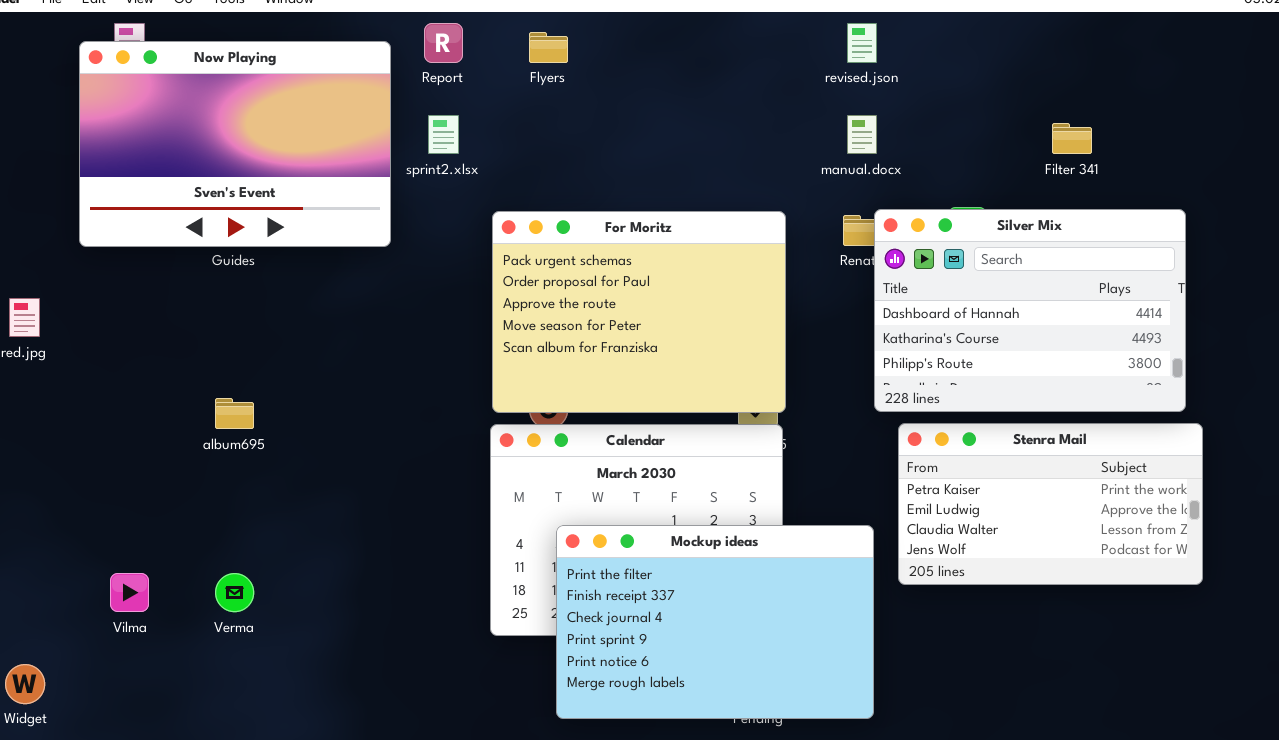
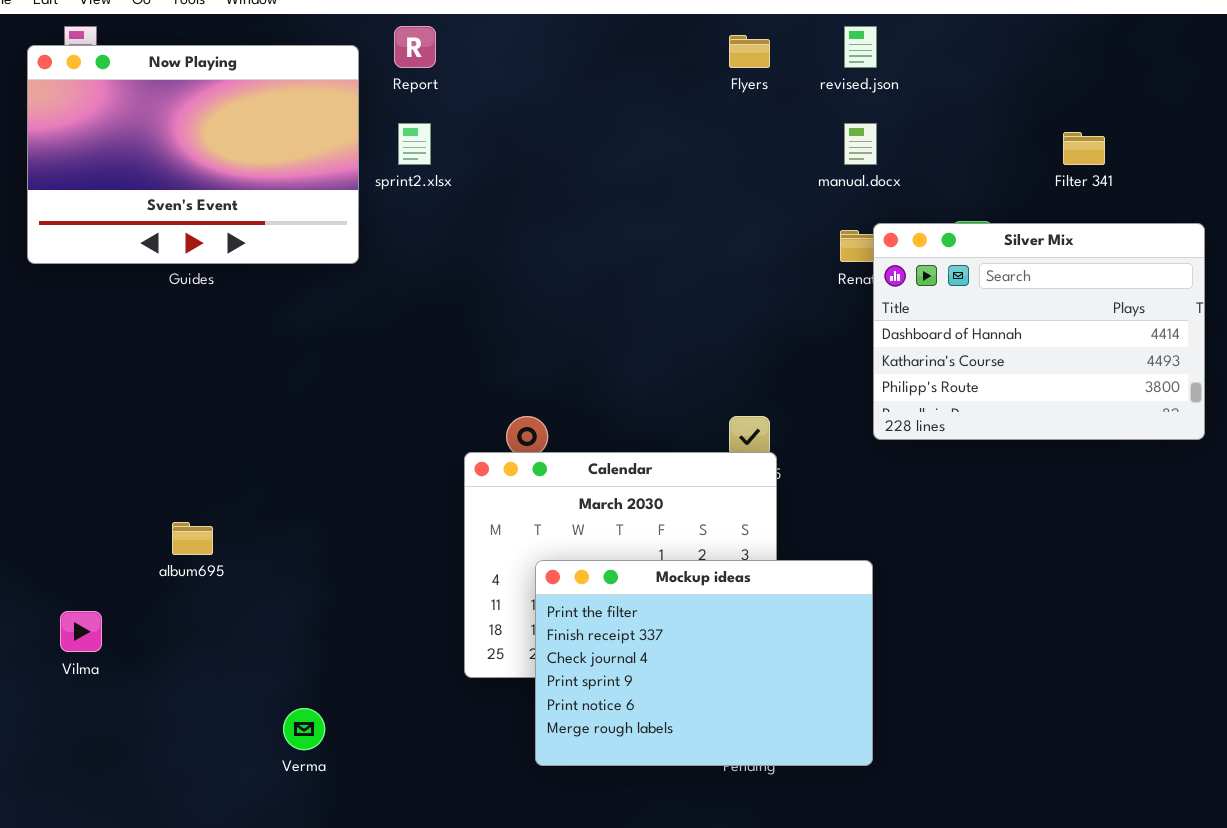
Flyers: [529,32,568,63] -> [729,35,770,68], moved
For Moritz: [492,211,786,413] -> none, closed
album695: [215,398,254,429] -> [172,522,213,555], moved
Stenra Mail: [898,423,1203,585] -> none, closed
Verma: [215,573,254,612] -> [283,708,325,750], moved

